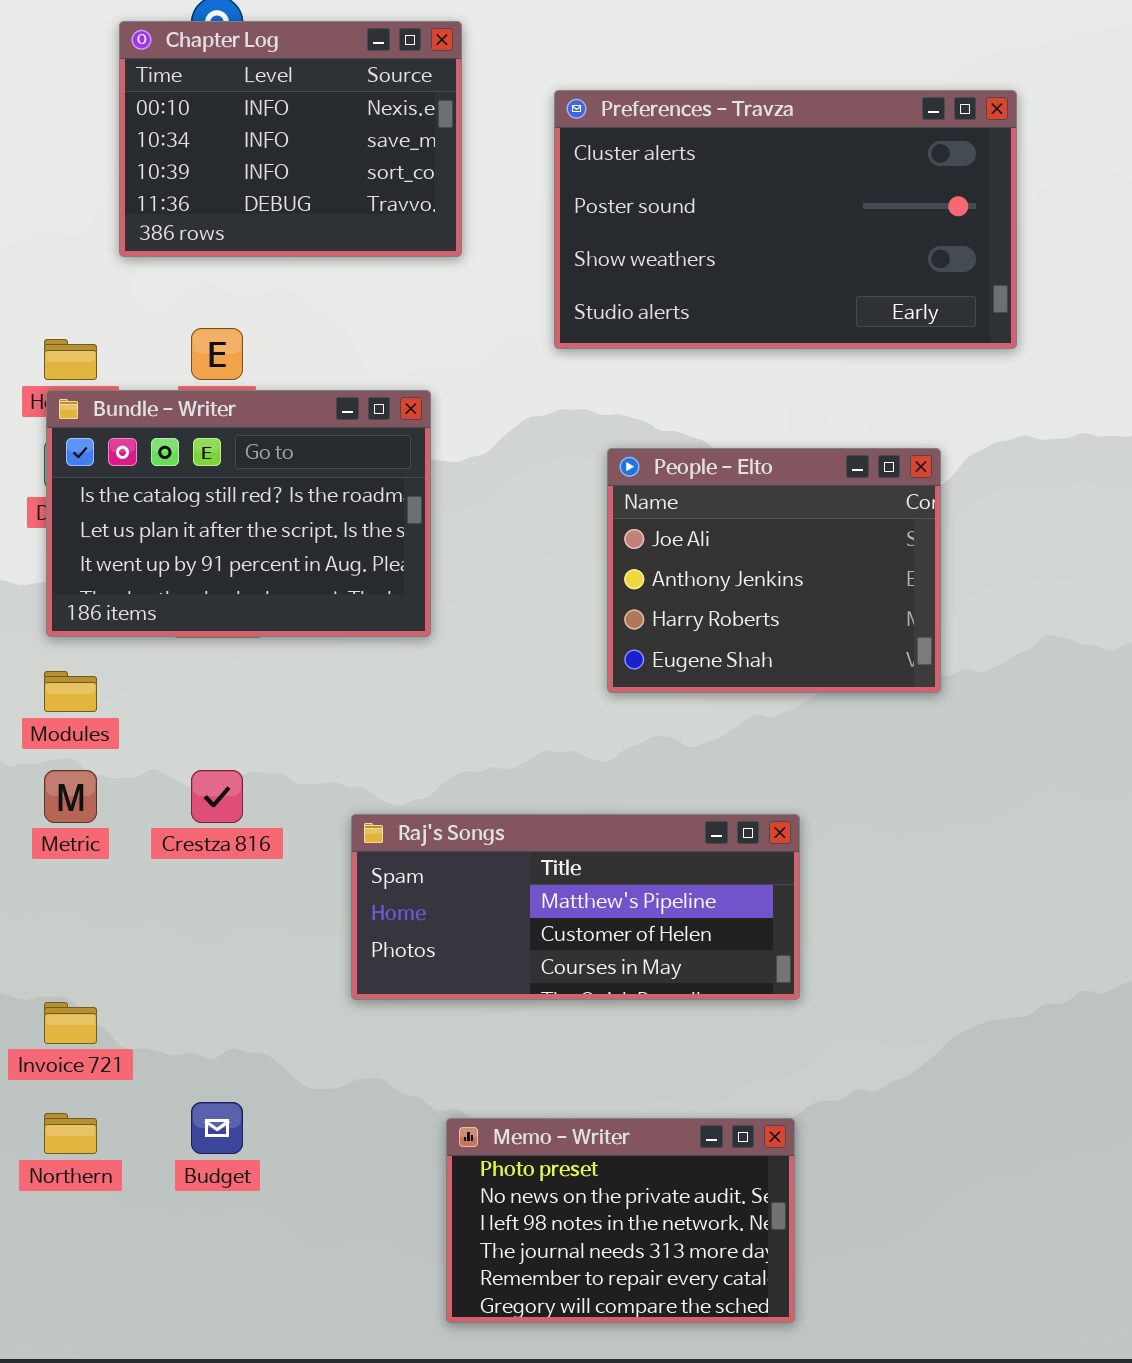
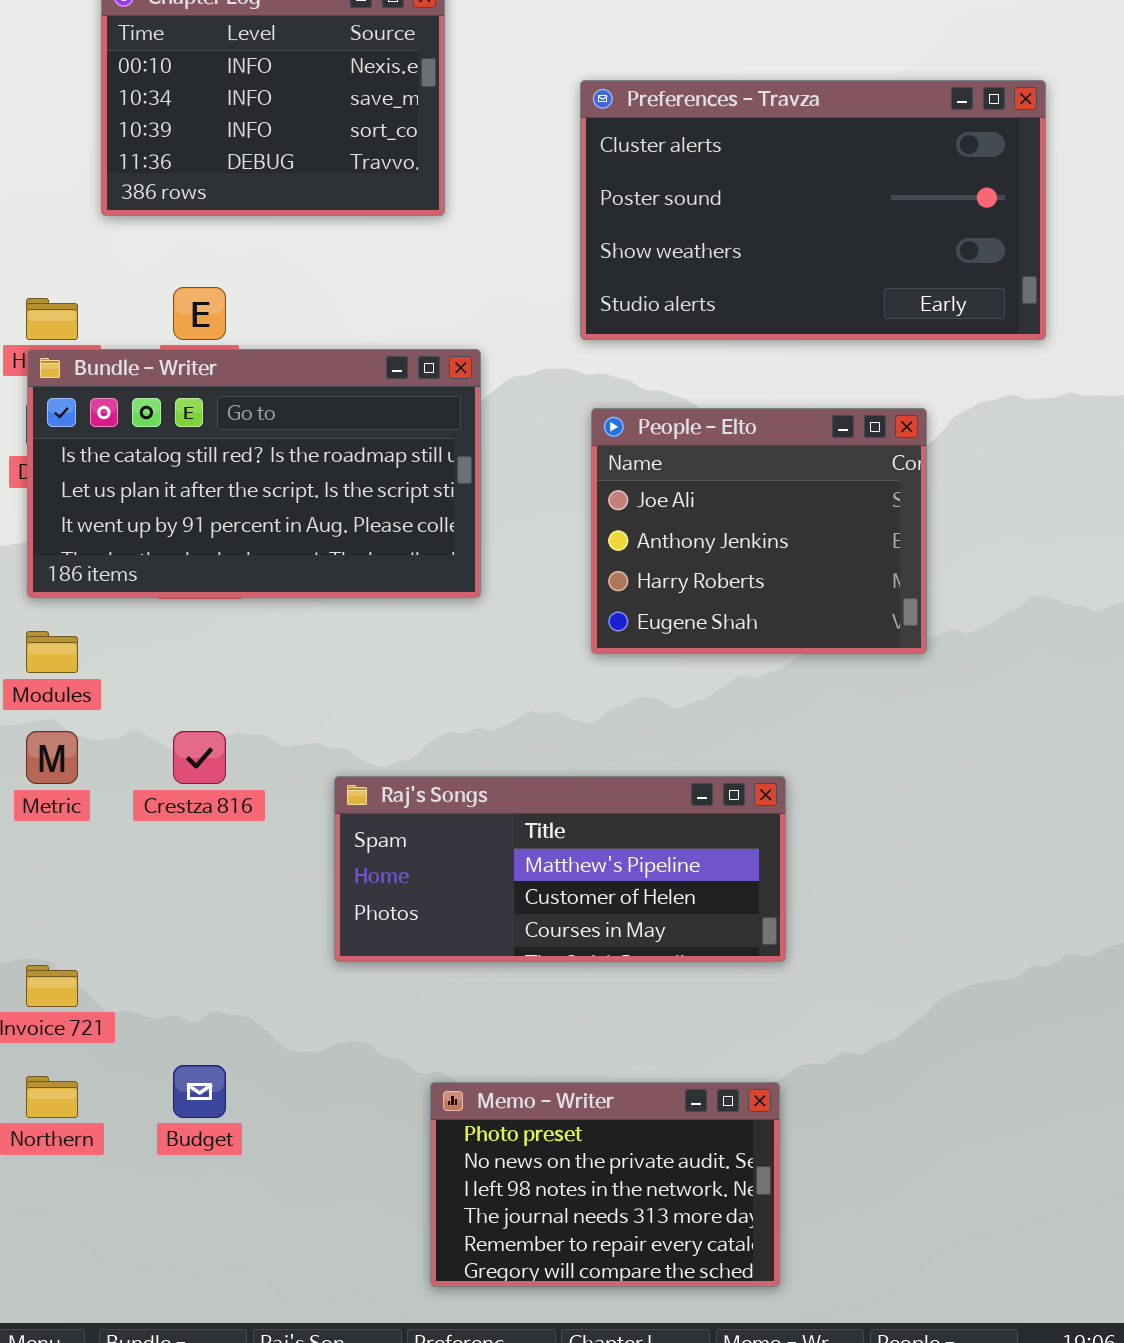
Preferences - Travza: [554,90,1017,349] -> [580,80,1046,340], moved
Bundle - Writer: [46,390,431,637] -> [27,349,481,598], resized

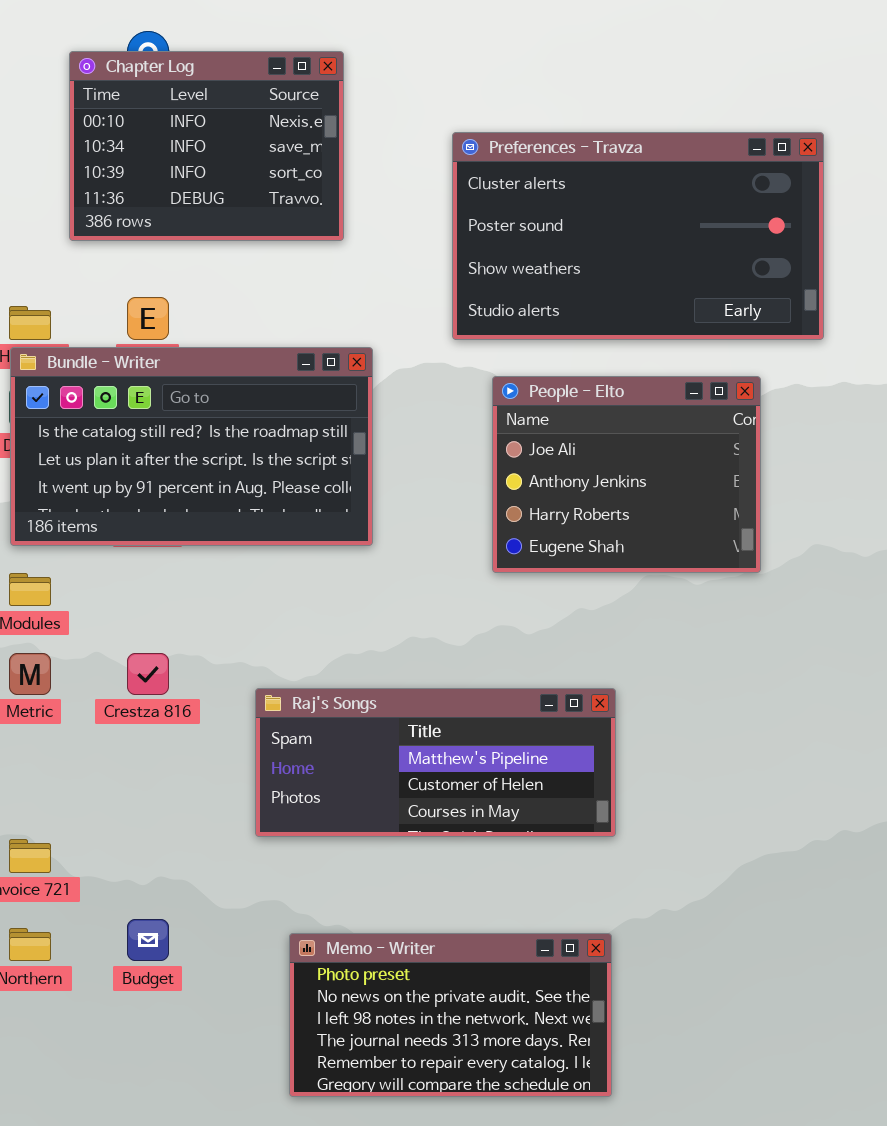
People - Elto: [591,408,927,654] -> [492,376,761,573], moved
Memo - Writer: [430,1082,780,1287] -> [289,933,612,1097], resized

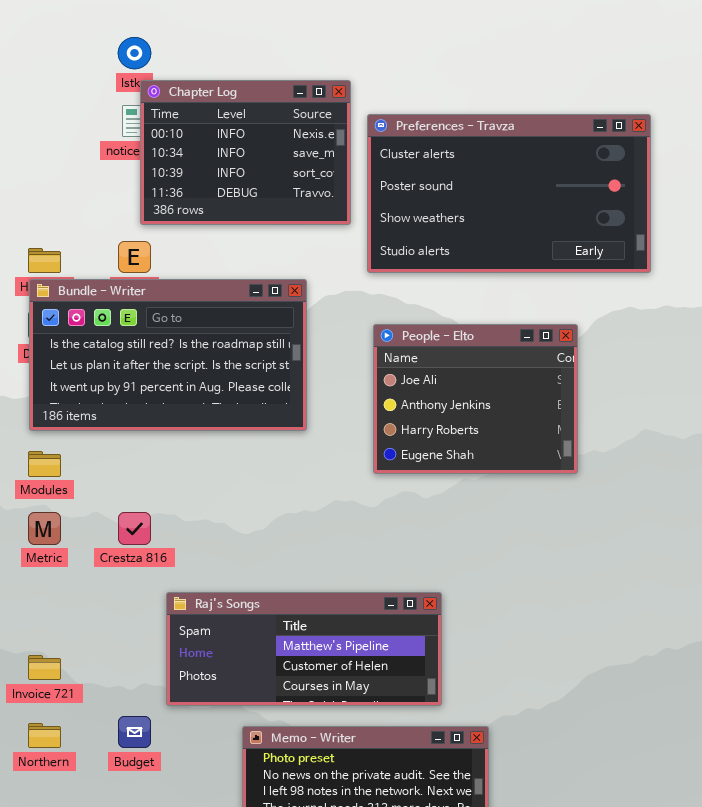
Chapter Log: [69,51,344,241] -> [140,80,351,225], moved
People - Elto: [492,376,761,573] -> [373,324,578,474], moved
Raj's Songs: [255,688,616,837] -> [166,592,442,706], moved

